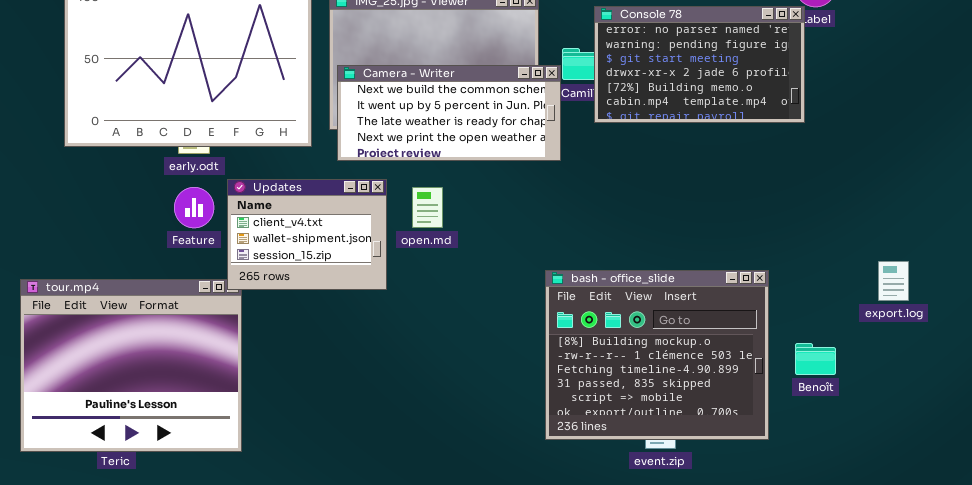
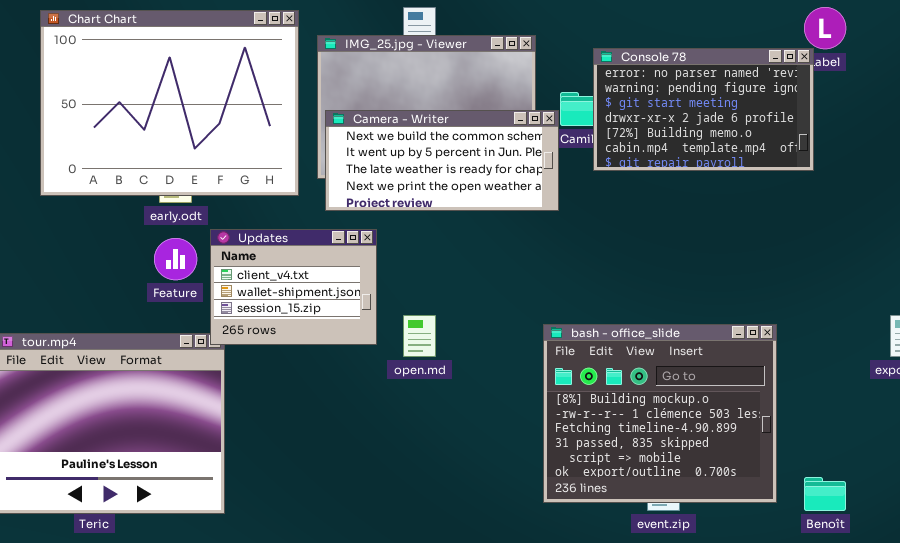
open.md: [412,187,443,228] -> [403,315,436,357], moved
Benoît: [795,343,836,375] -> [804,477,846,511], moved

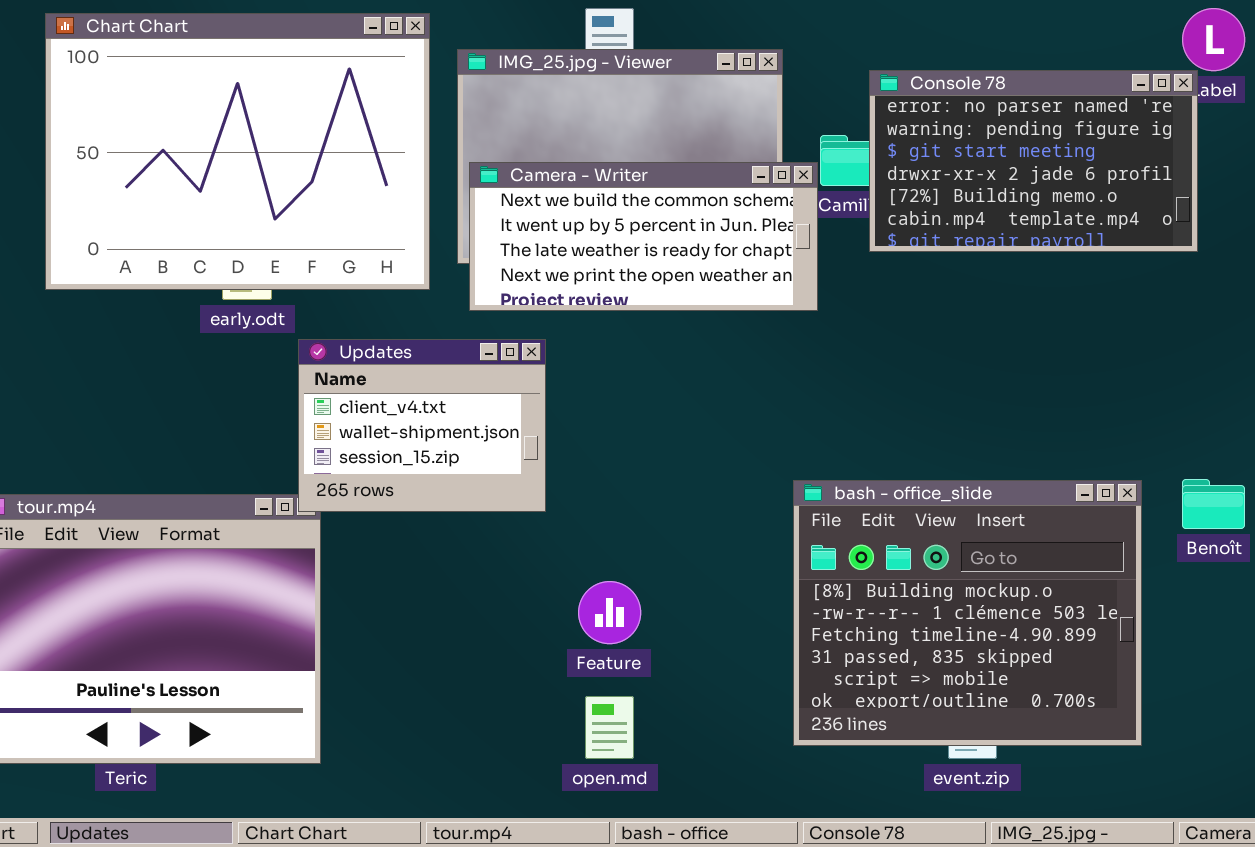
Feature: [154,238,197,280] -> [578,581,641,644], moved
open.md: [403,315,436,357] -> [585,696,634,759], moved
Benoît: [804,477,846,511] -> [1182,479,1245,529], moved

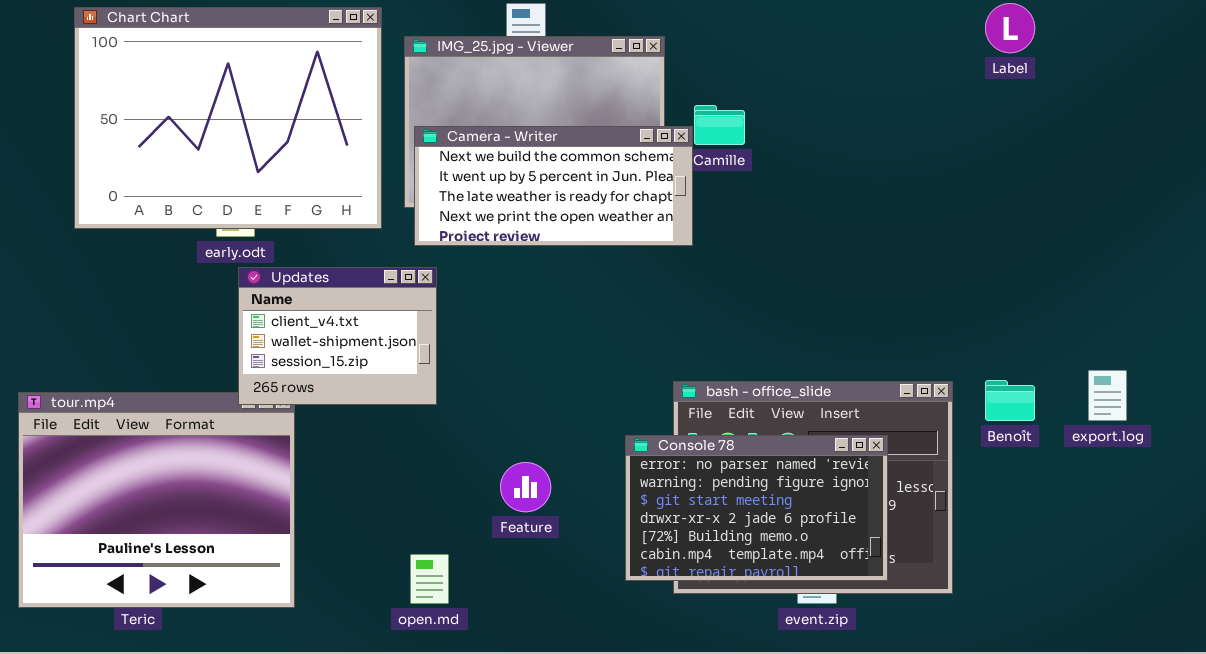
Console 78: [869,70,1198,252] -> [625,435,888,581], moved
Updates: [298,339,546,512] -> [238,267,437,405], moved
open.md: [585,696,634,759] -> [410,554,449,604], moved

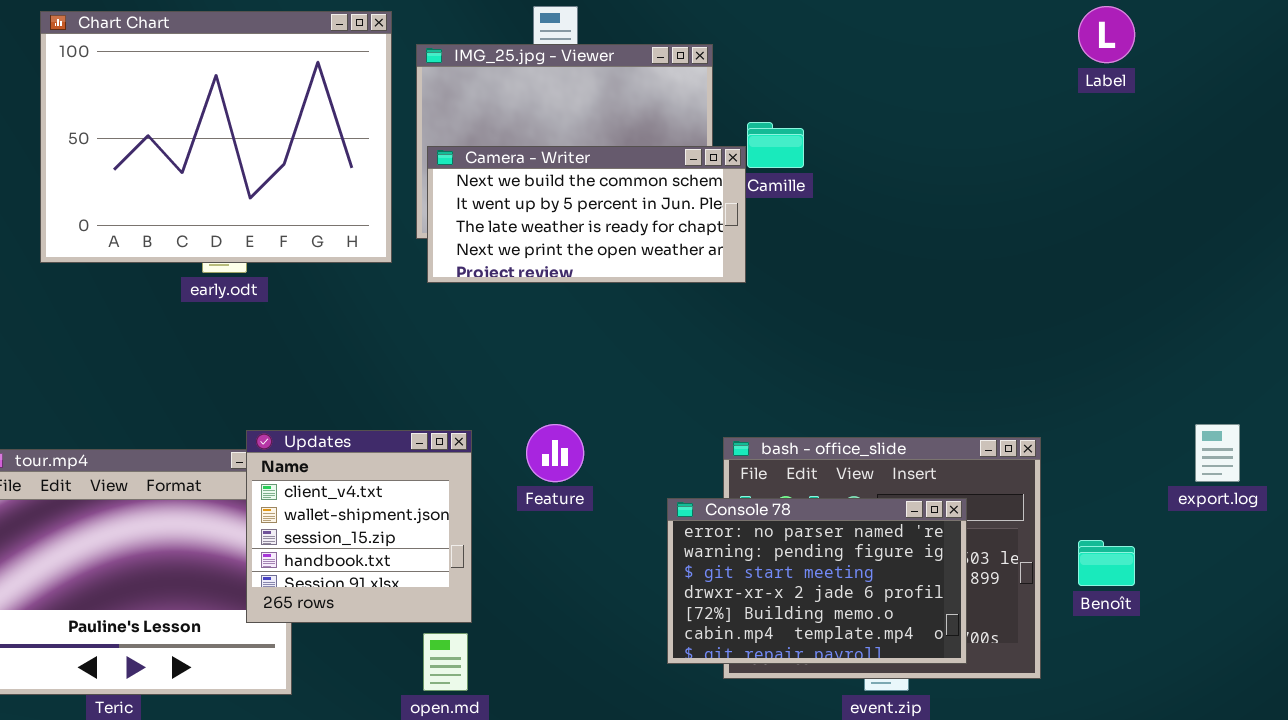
Updates: [238,267,437,405] -> [246,430,472,623], moved, resized
Benoît: [985,380,1035,421] -> [1078,540,1135,586], moved
Feature: [500,462,551,512] -> [526,424,584,482], moved

